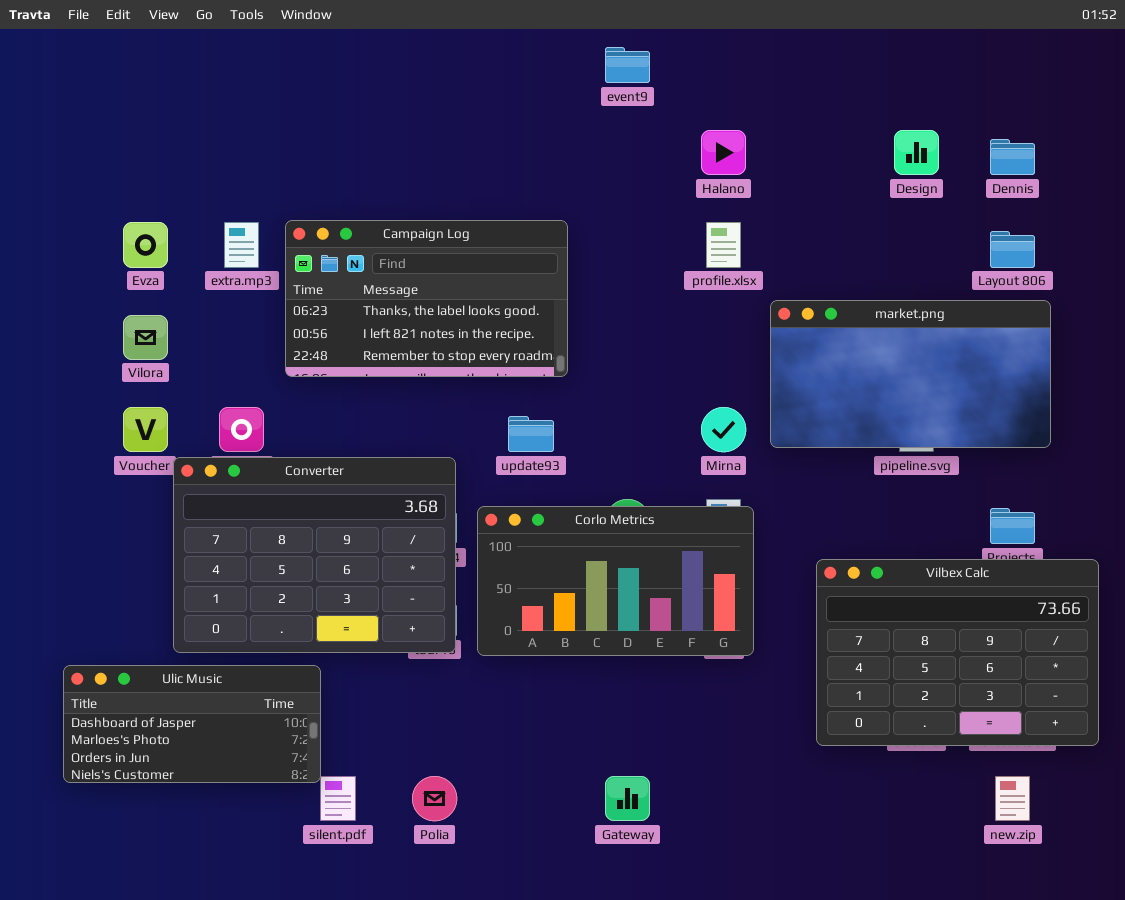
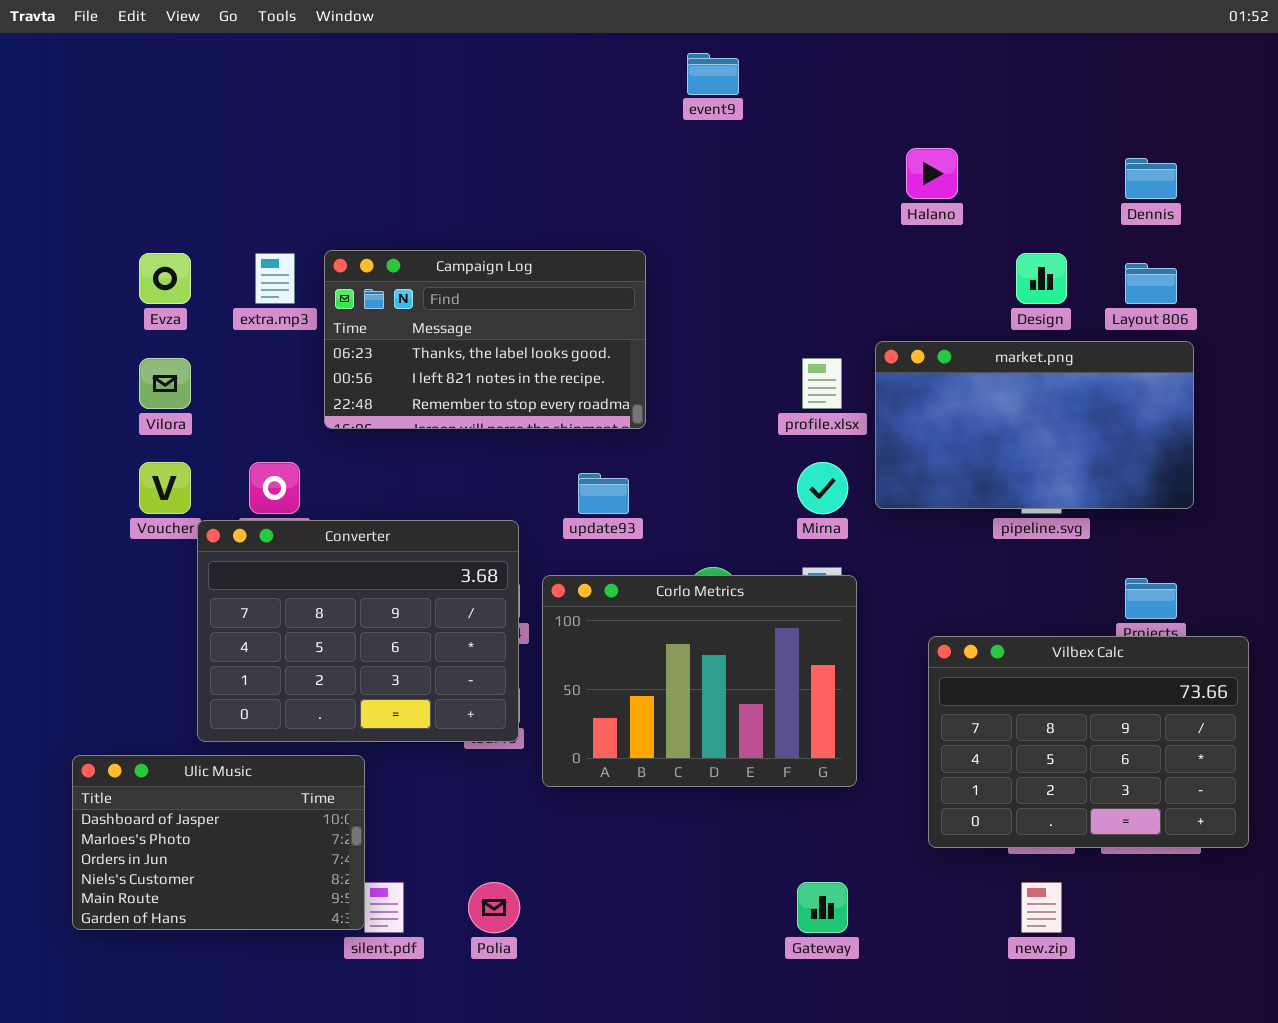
Halano: [701,130,746,175] -> [906,148,958,199], moved
Design: [894,130,939,175] -> [1016,253,1067,304], moved
profile.xlsx: [706,222,741,268] -> [802,358,842,409], moved
Corlo Metrics: [477,506,754,656] -> [542,575,857,787], resized
Ulic Music: [63,665,321,783] -> [72,755,365,930], resized
Gateway: [605,776,650,821] -> [797,882,848,933], moved
new.zip: [995,776,1030,821] -> [1021,882,1062,933], moved

